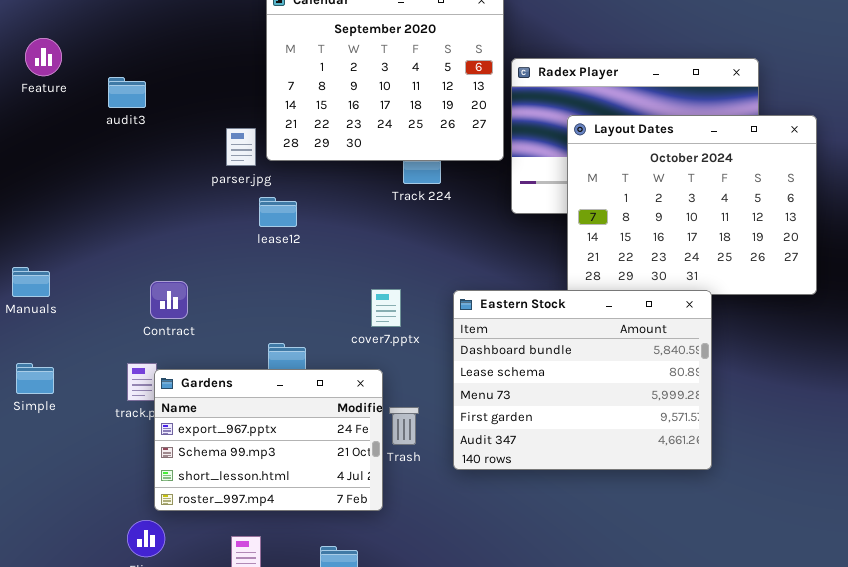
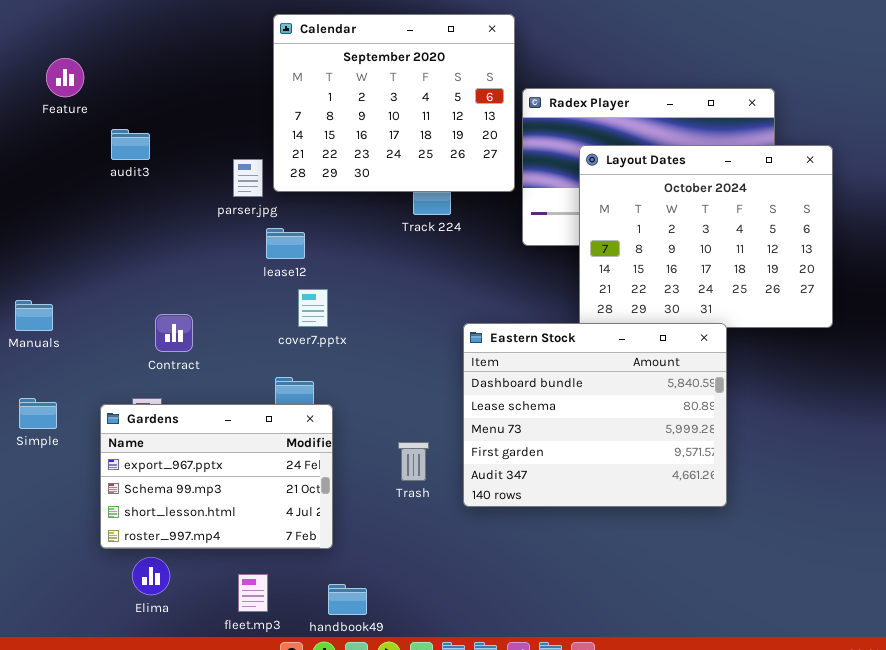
Feature: [25,38,62,76] -> [46,58,84,97], moved
audit3: [108,77,146,108] -> [111,129,150,160], moved
cover7.pptx: [371,289,401,327] -> [298,289,328,327], moved
Gardens: [154,369,383,511] -> [100,404,333,549], moved

